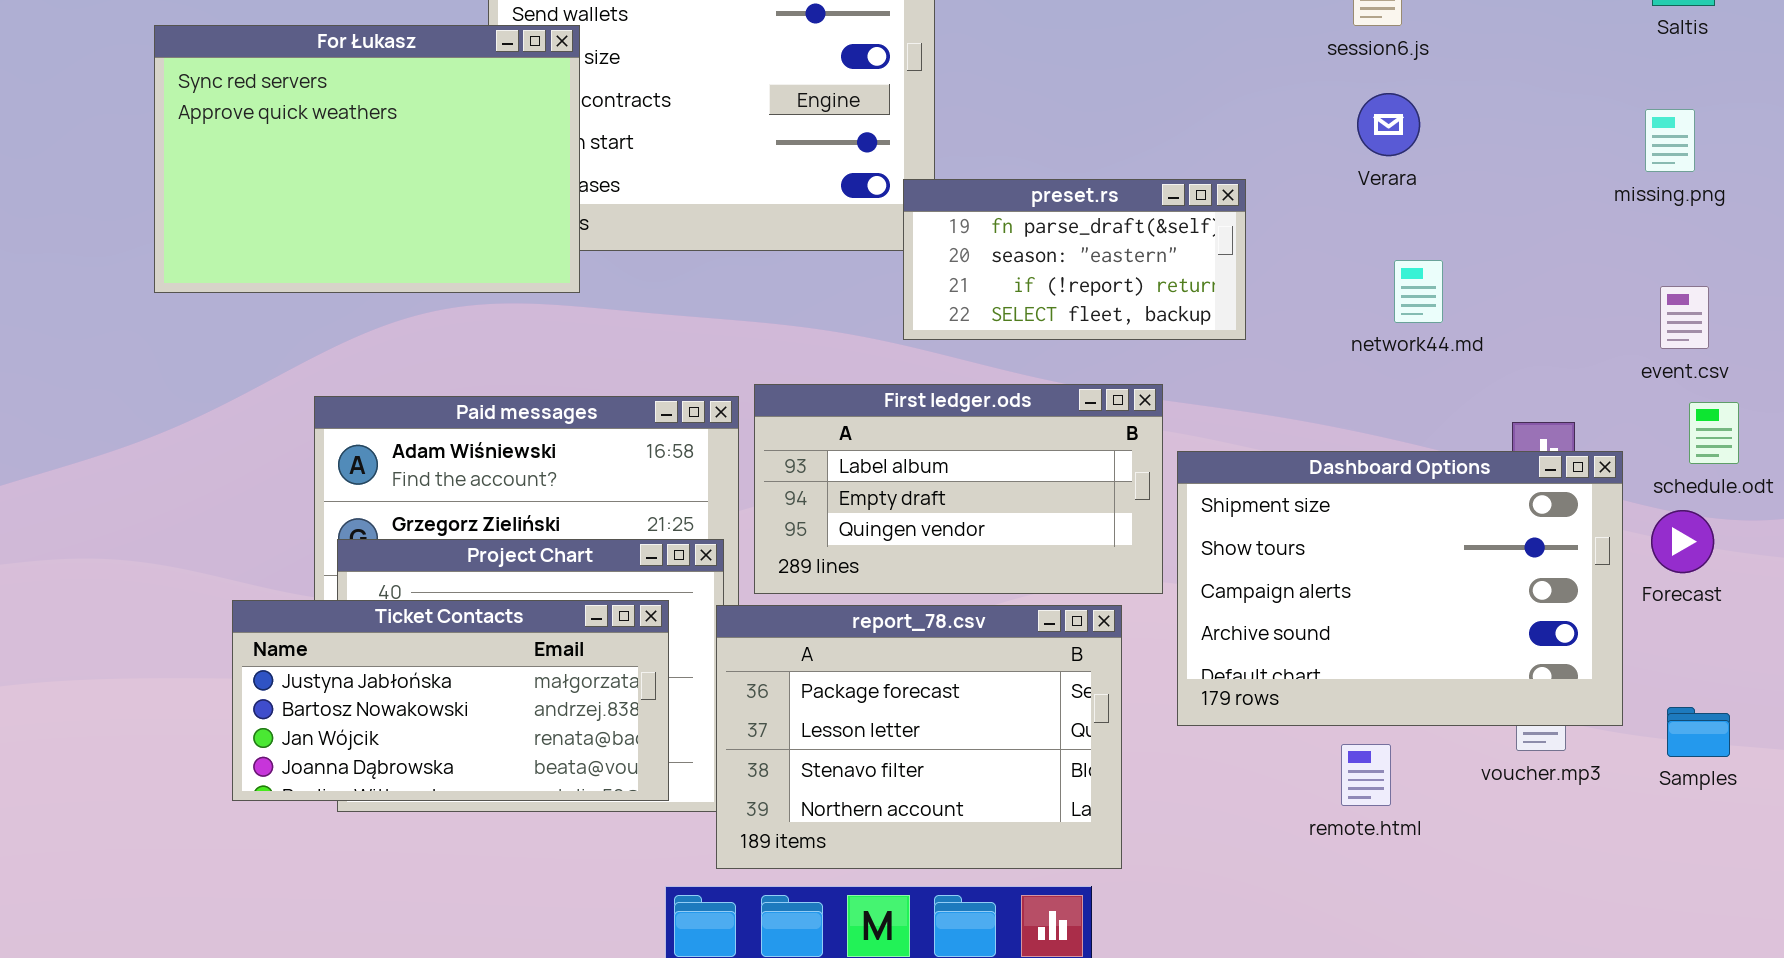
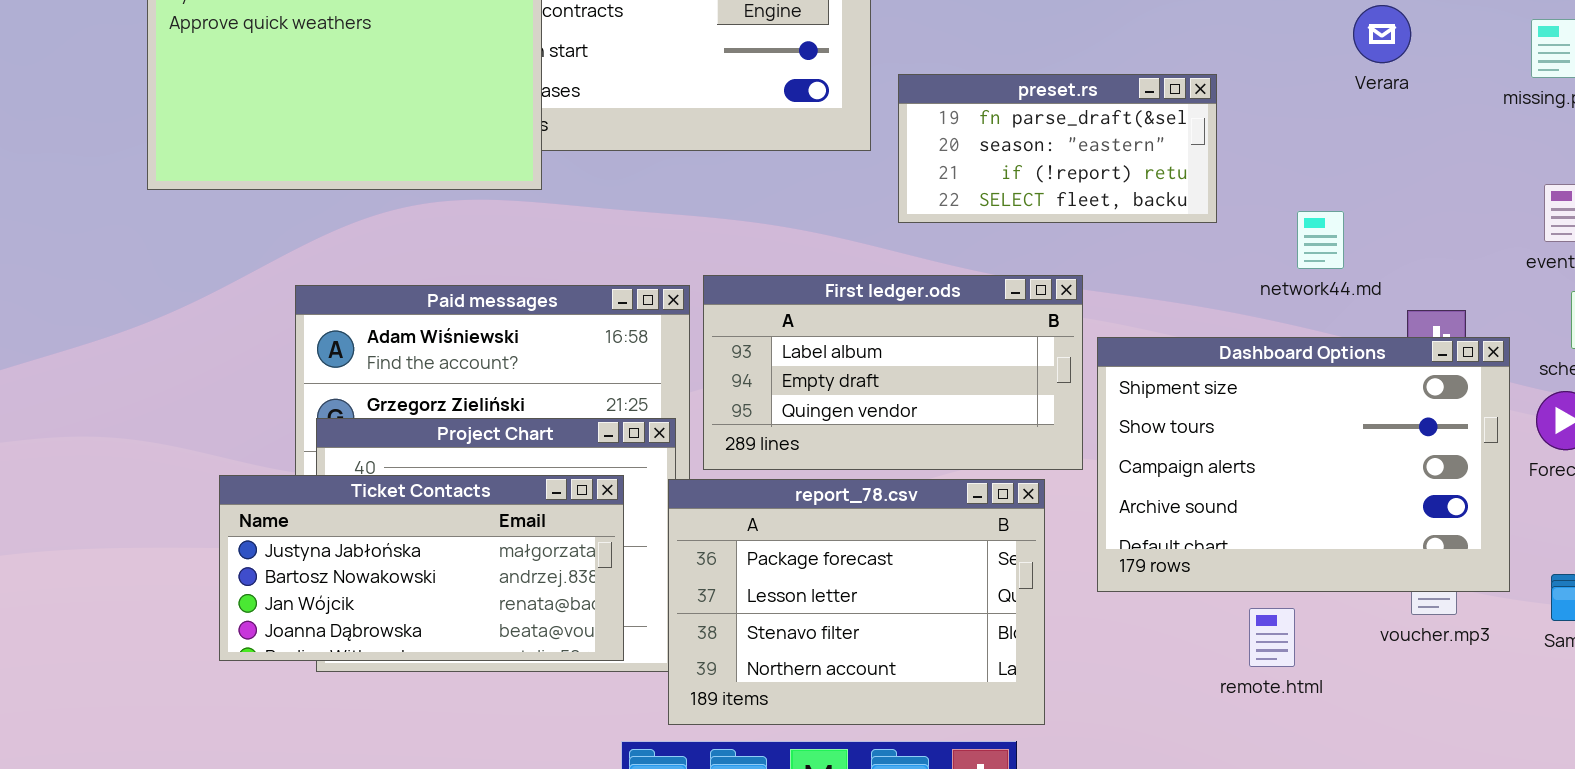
Verara: [1357,93,1420,156] -> [1353,5,1411,63], moved
preset.rs: [903,179,1246,340] -> [898,74,1217,223], moved
network44.md: [1394,260,1443,323] -> [1297,211,1344,269], moved

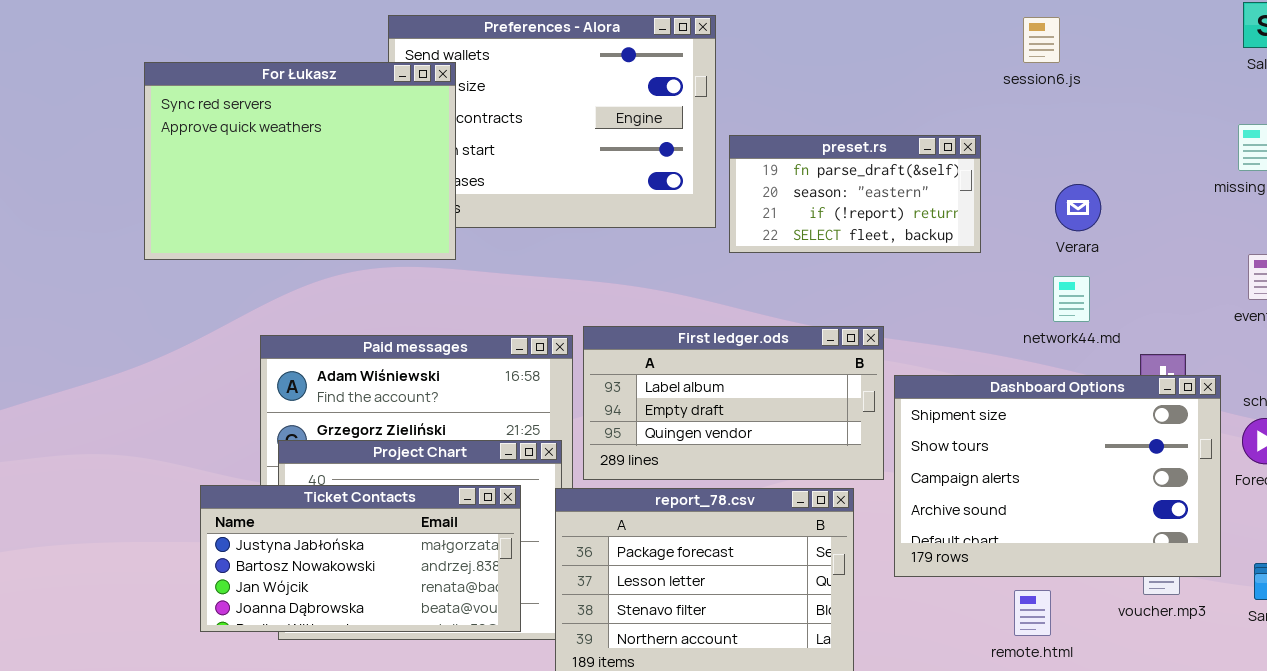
Verara: [1353,5,1411,63] -> [1055,184,1101,231], moved
preset.rs: [898,74,1217,223] -> [729,135,981,253], moved

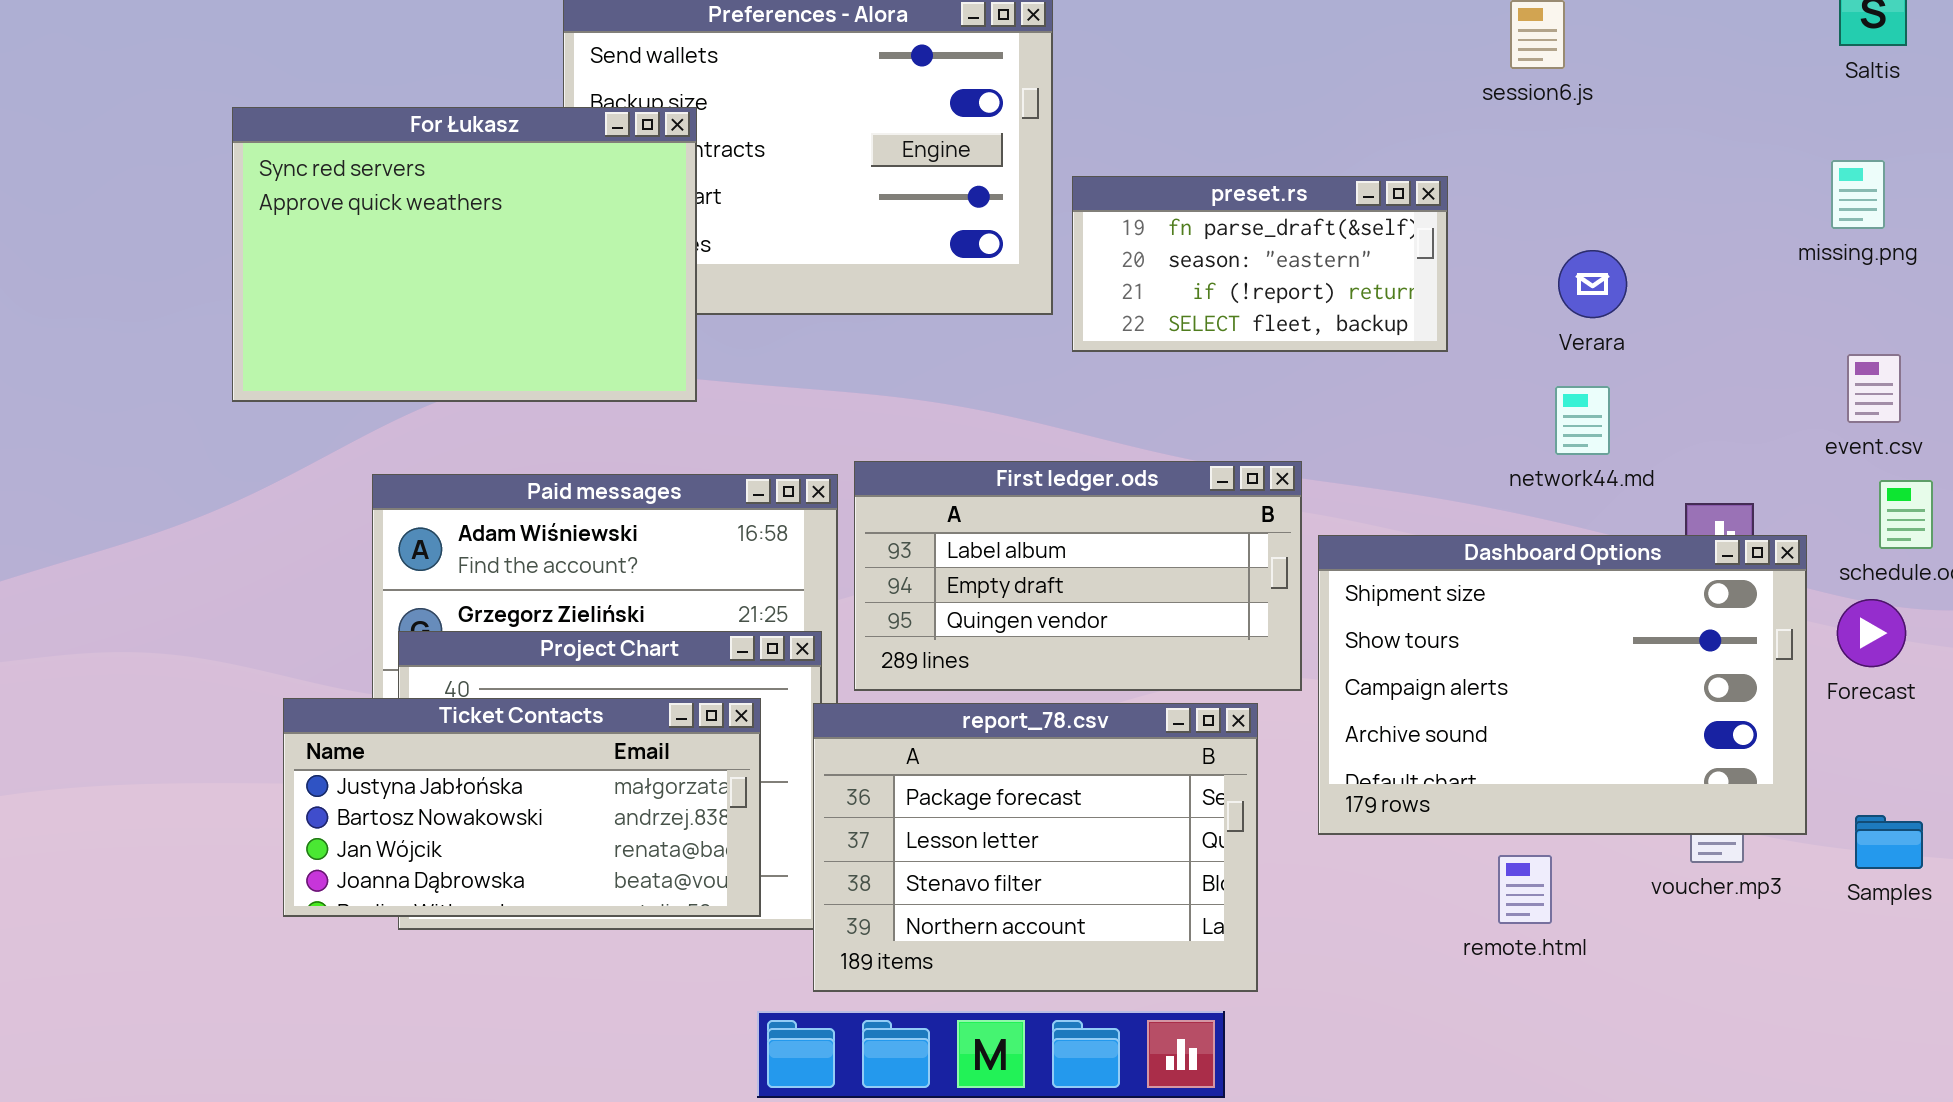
For Łukasz: [144,62,456,260] -> [232,107,697,402], moved

